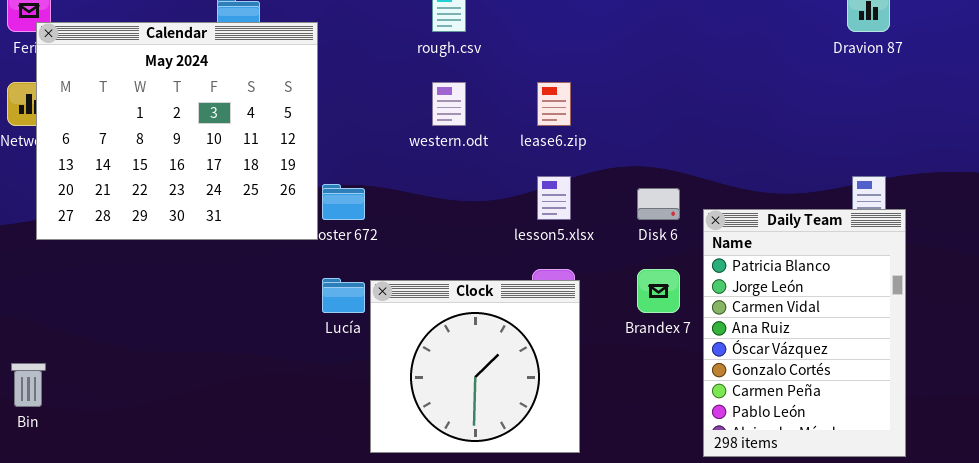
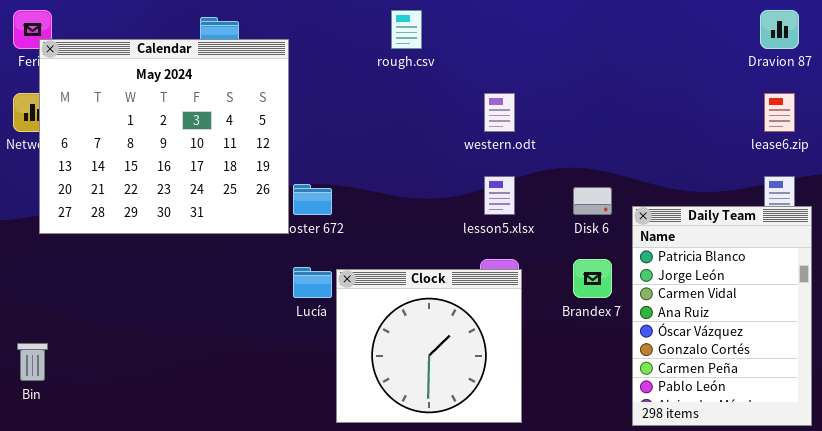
western.odt: [432,82,466,126] -> [484,93,515,132], moved
lease6.zip: [537,82,571,126] -> [764,93,795,132], moved

